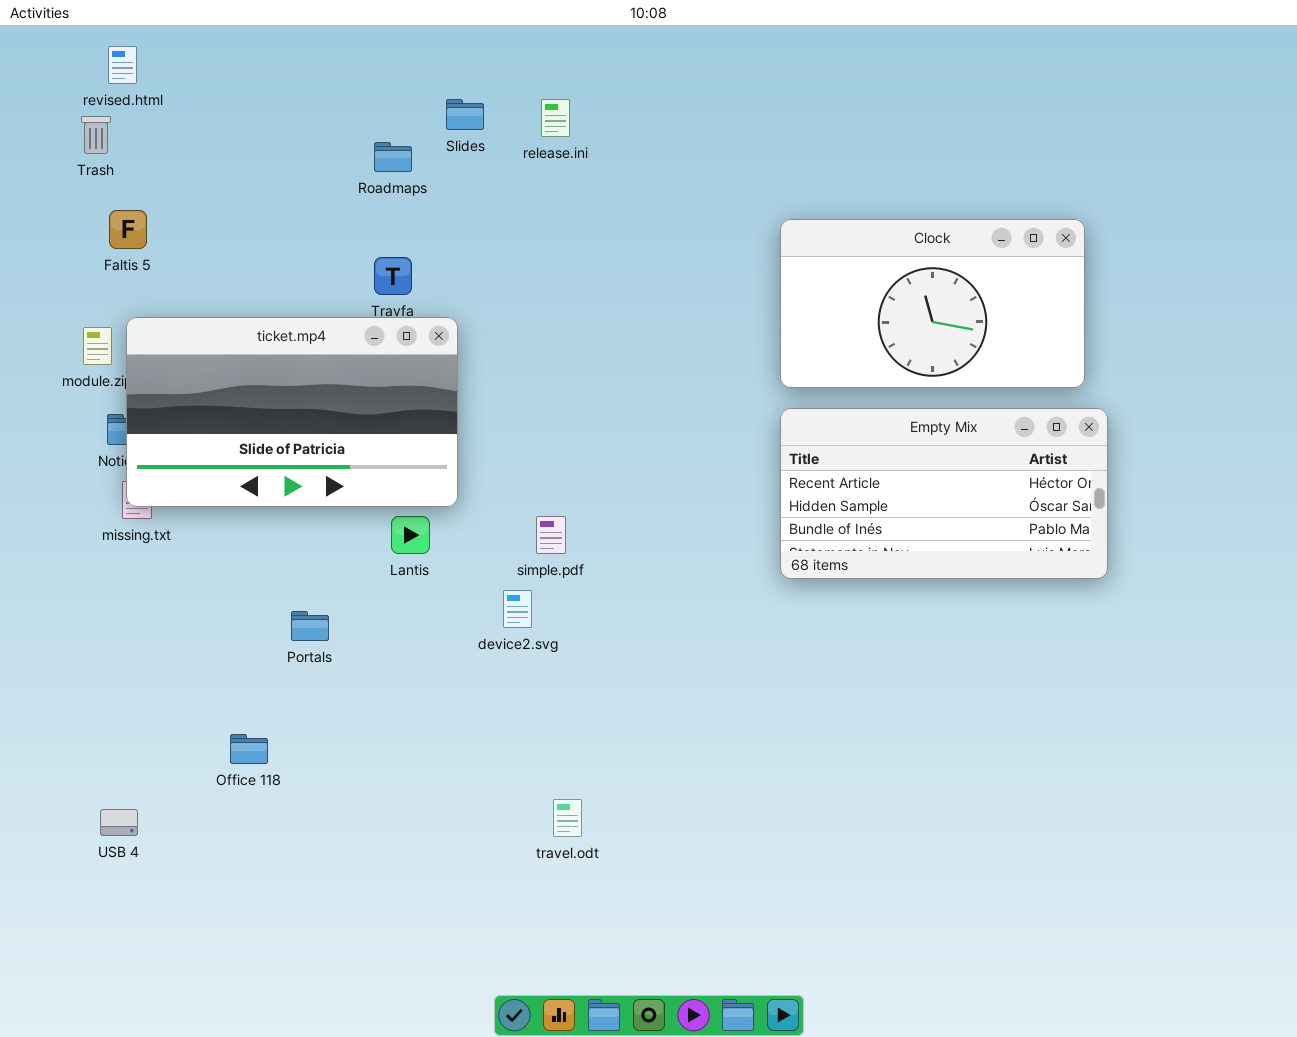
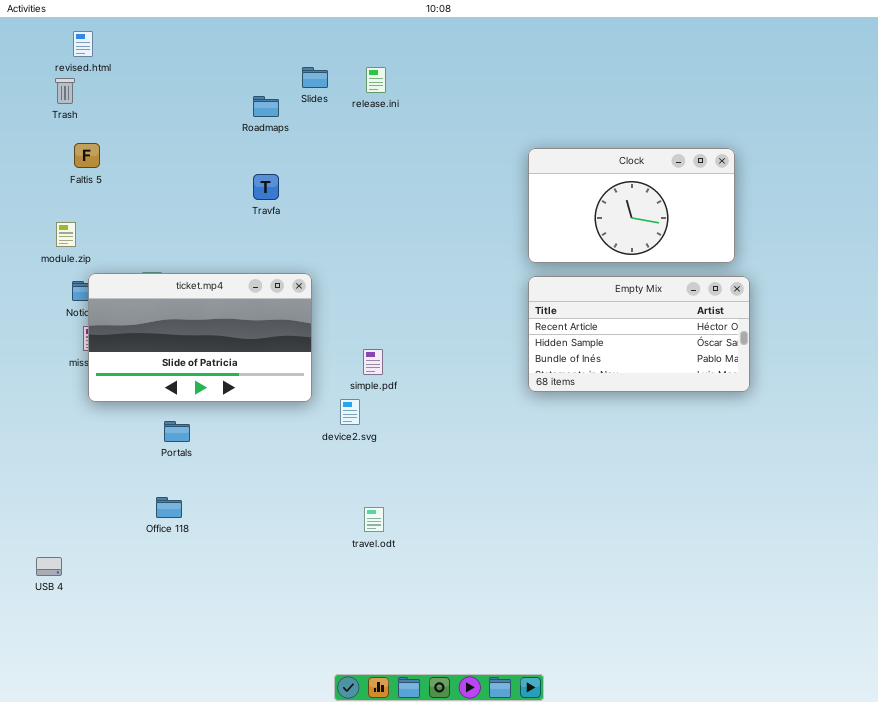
ticket.mp4: [126,317,458,507] -> [88,273,312,402], moved
Portals: [291,611,329,641] -> [164,421,190,442], moved
travel.odt: [553,799,582,837] -> [364,507,384,532], moved
USB 4: [100,809,138,836] -> [36,557,62,576], moved

